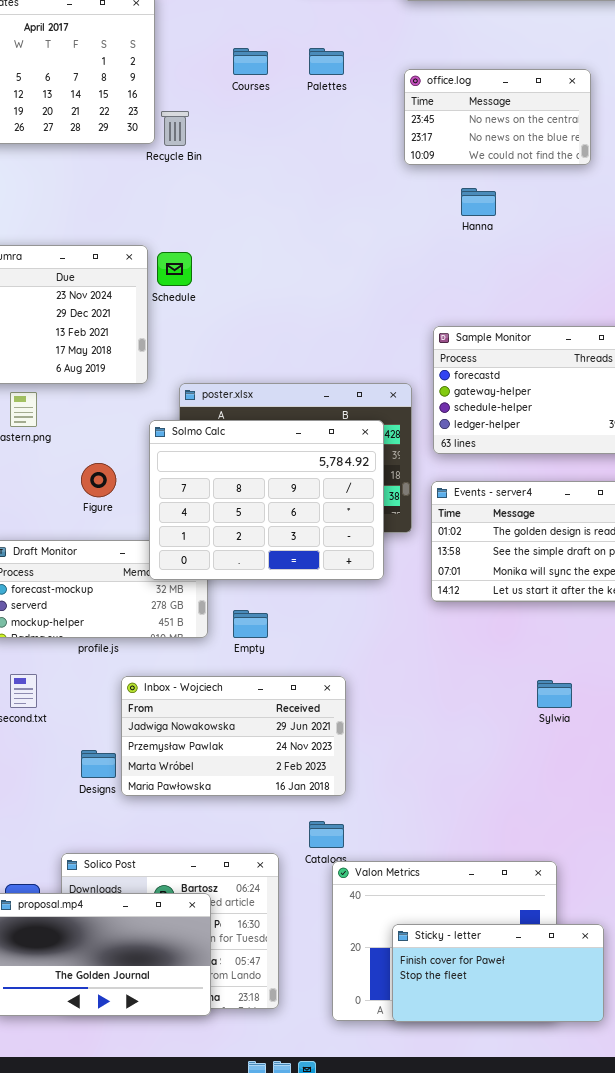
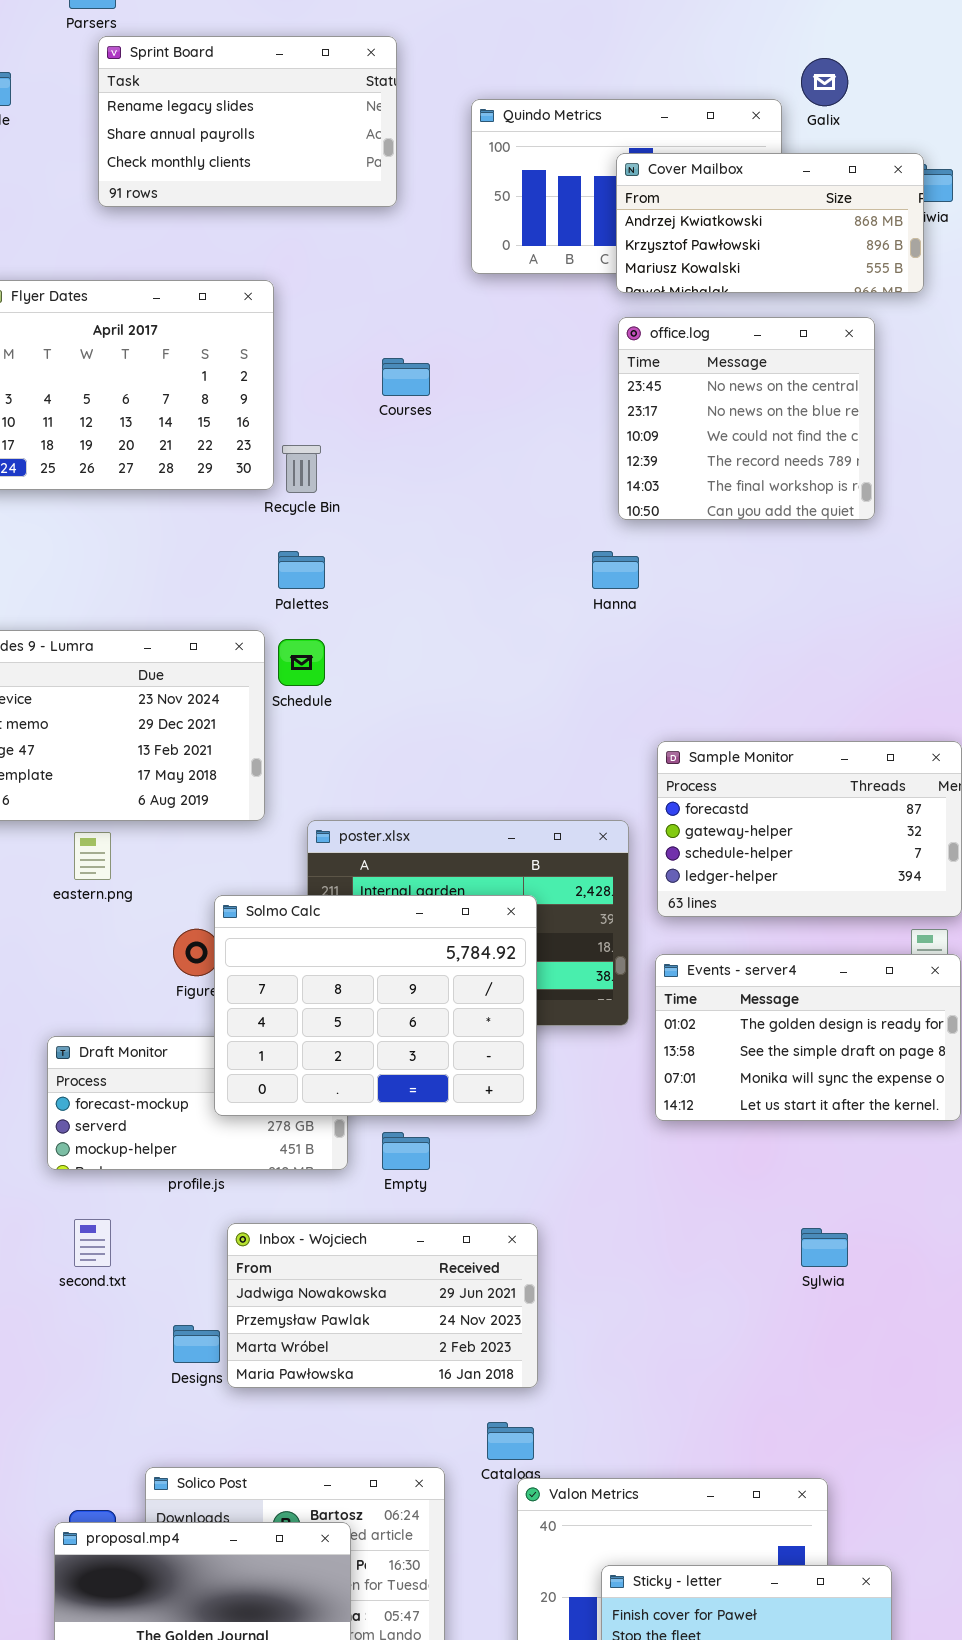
Palettes: [309,48,344,75] -> [278,551,325,589], moved
office.log: [404,69,591,165] -> [618,317,875,520], resized
Hanna: [461,188,496,216] -> [592,551,639,589], moved
Solmo Calc: [149,420,384,580] -> [214,895,537,1116], moved

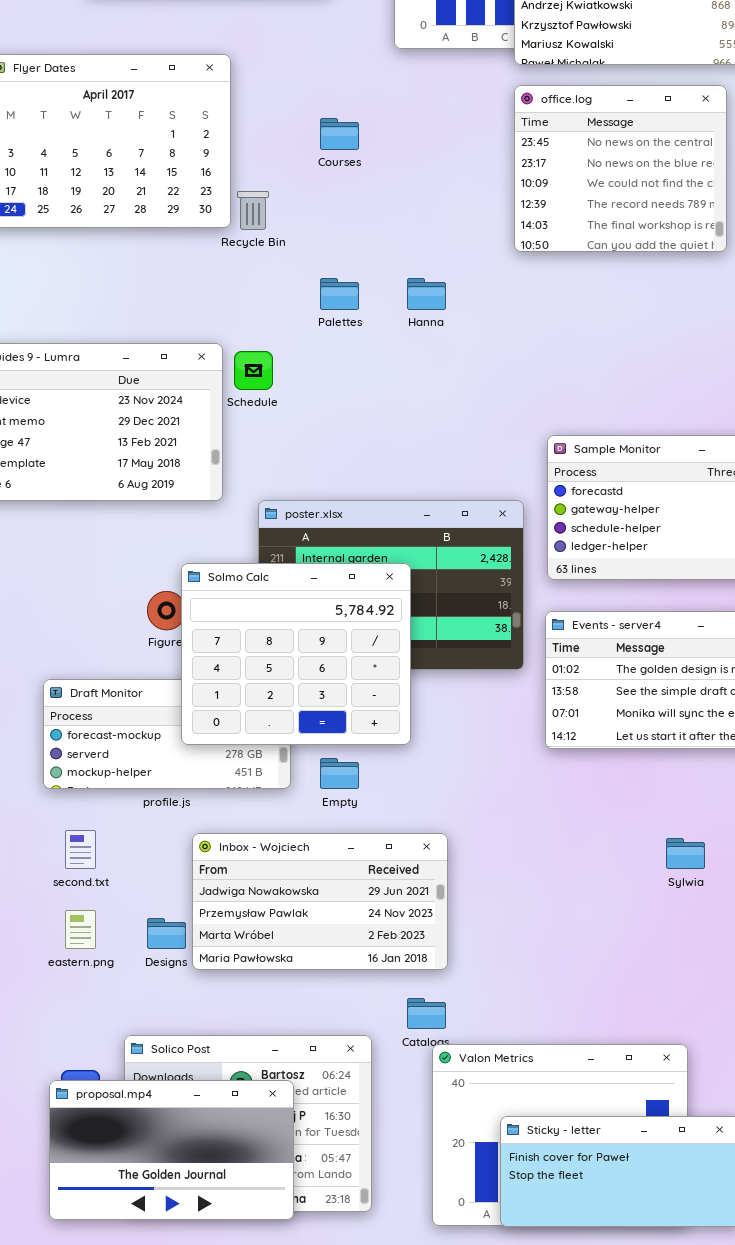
Palettes: [278,551,325,589] -> [320,278,359,310], moved
Hanna: [592,551,639,589] -> [407,278,446,310], moved
eastern.png: [74,832,111,880] -> [65,910,96,949], moved
Solmo Calc: [214,895,537,1116] -> [181,563,411,745], resized

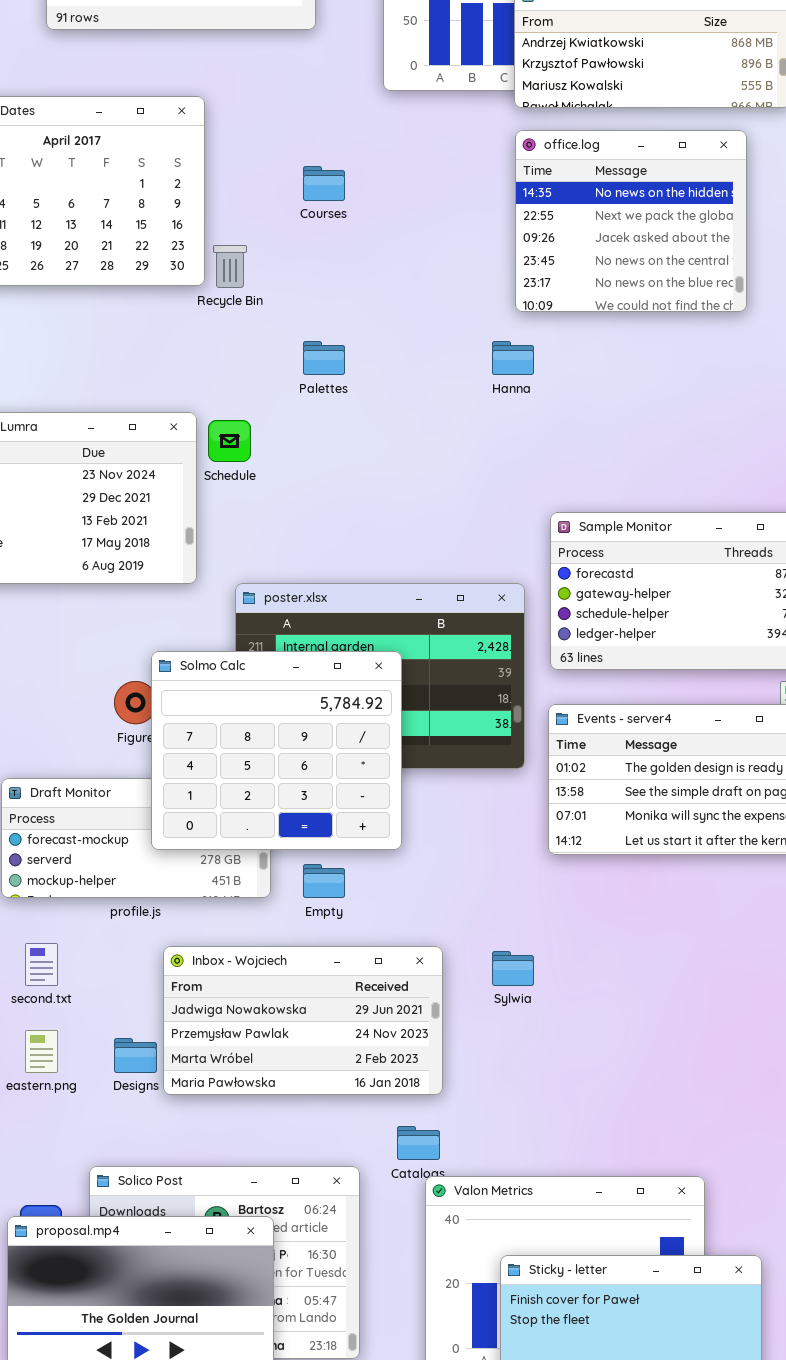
office.log: [514,85,727,252] -> [515,130,747,312], scrolled up 3 rows
Hanna: [407,278,446,310] -> [492,341,534,375], moved
Sylwia: [666,838,705,869] -> [492,951,534,986], moved

